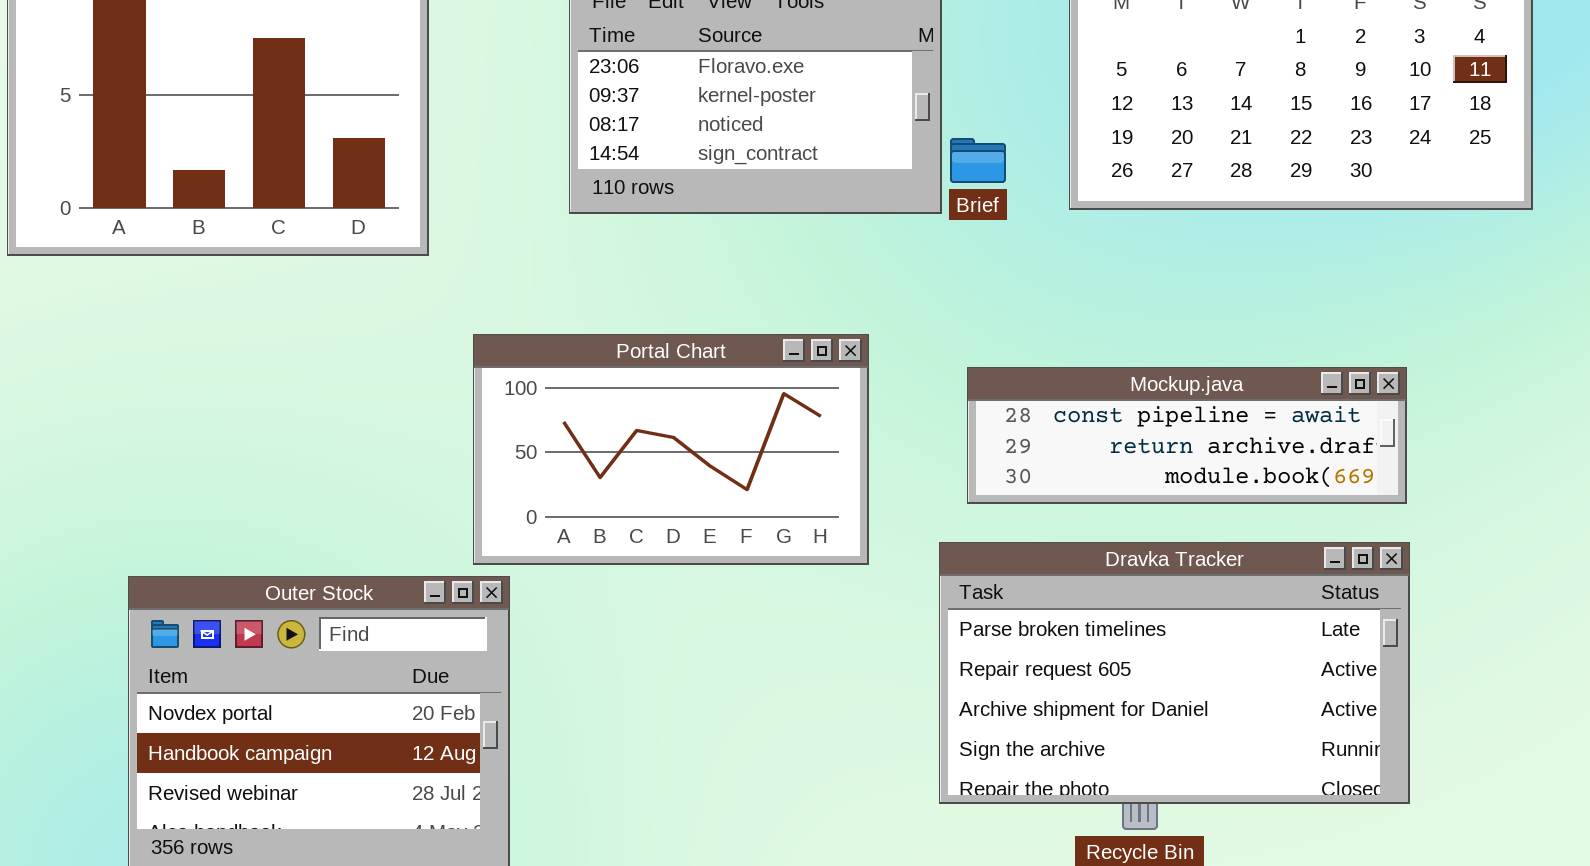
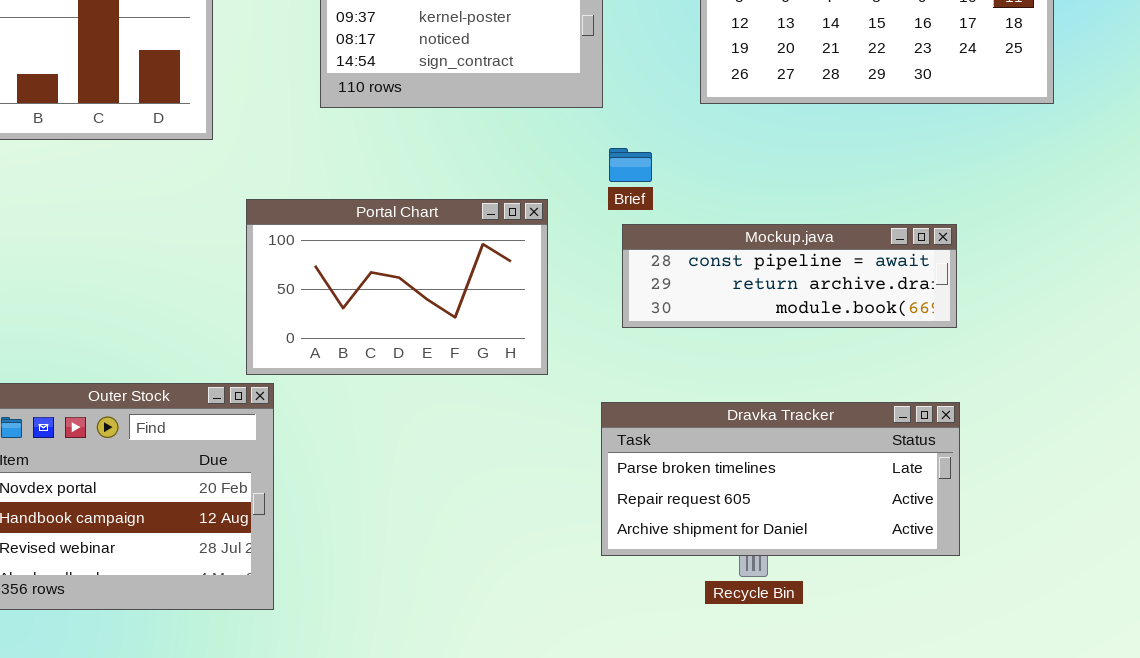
Brief: [950,138,1006,183] -> [609,148,652,182], moved
Dravka Tracker: [939,542,1410,804] -> [601,402,960,556], resized

